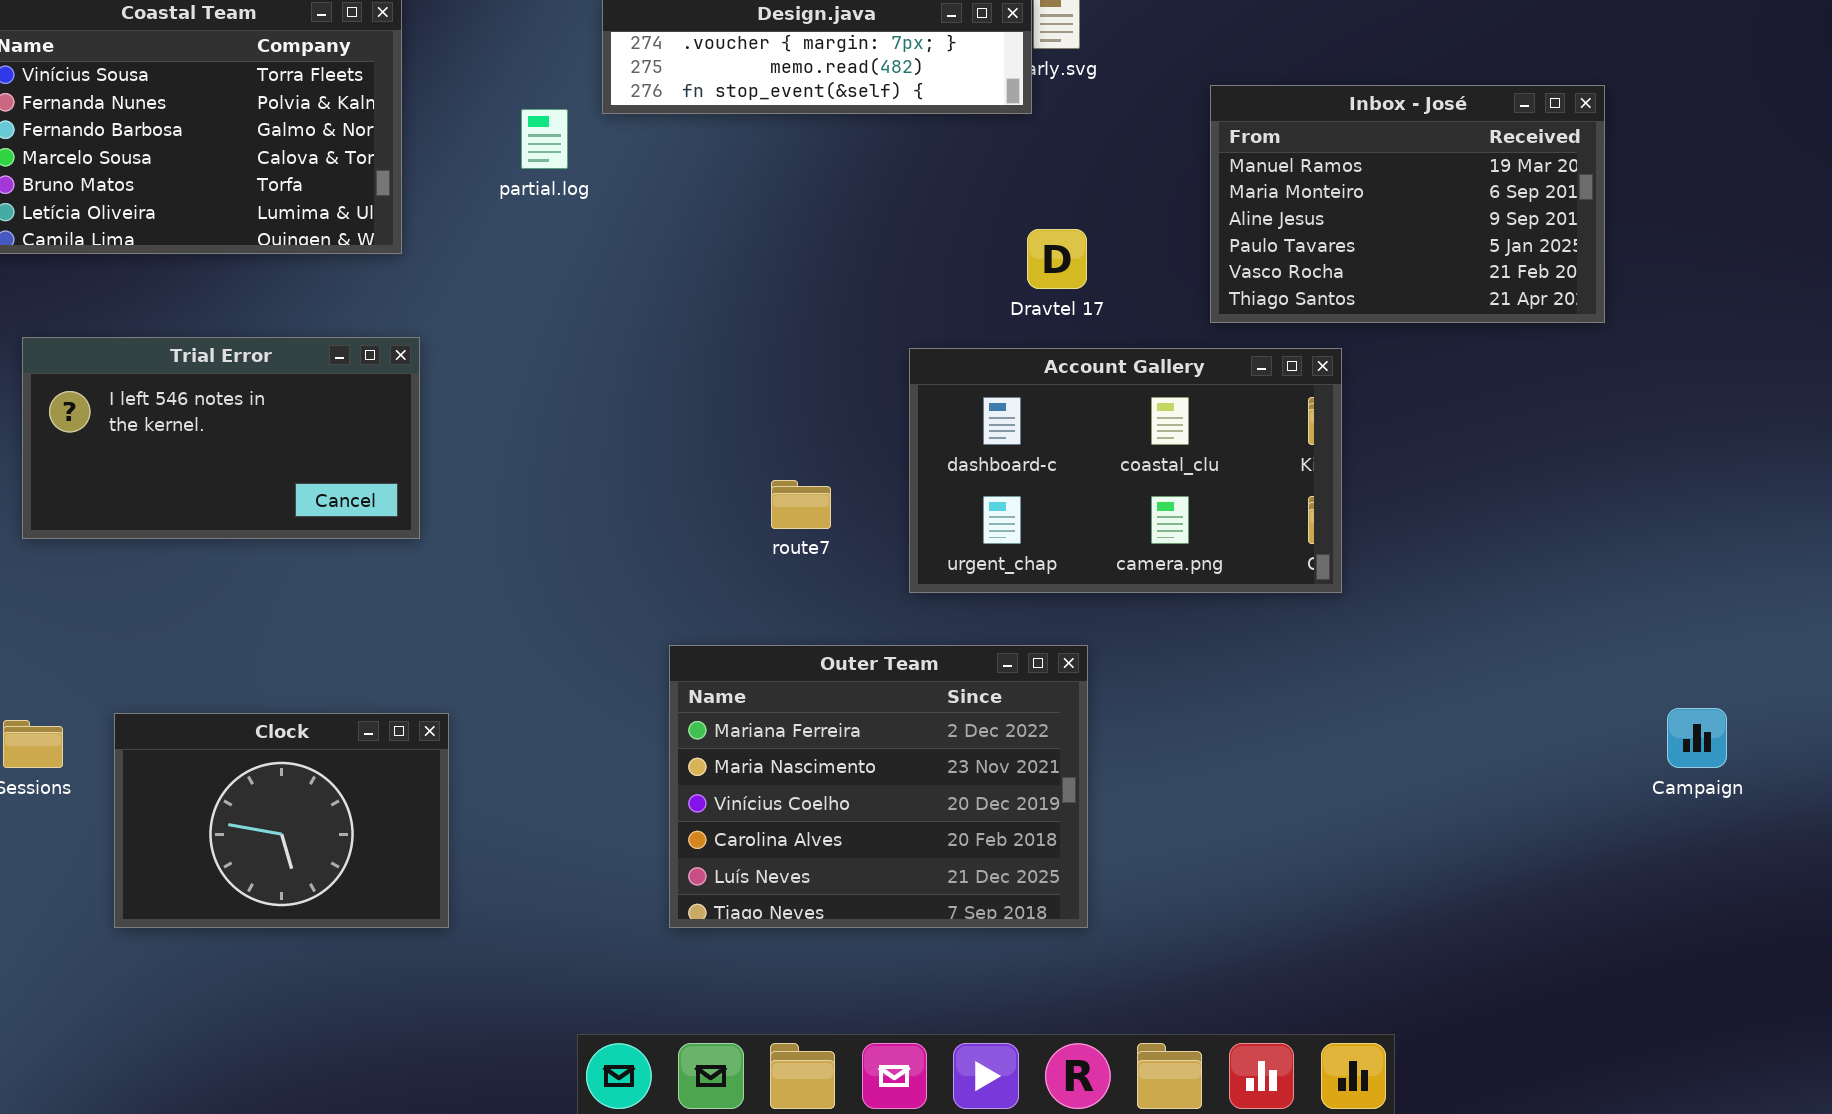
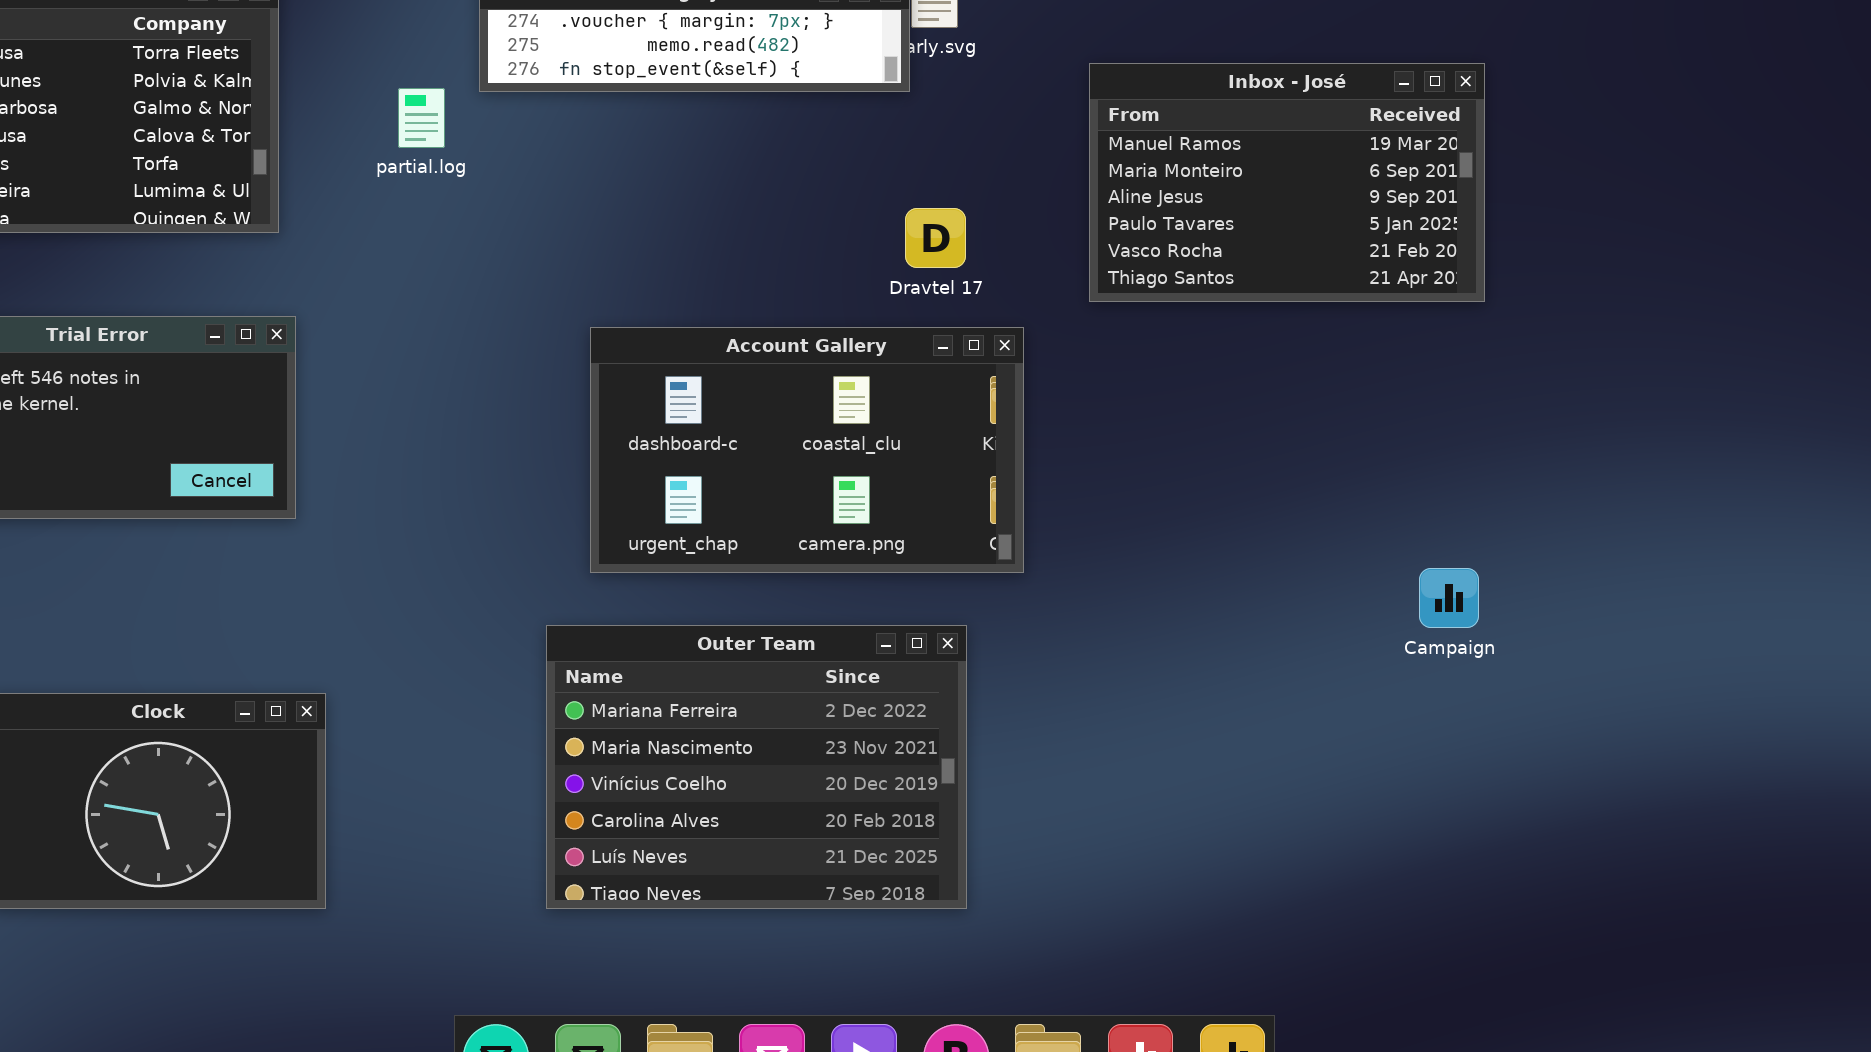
Account Gallery: [909,348,1342,593] -> [590,327,1024,573], moved
Campaign: [1667,708,1727,768] -> [1419,568,1479,628], moved

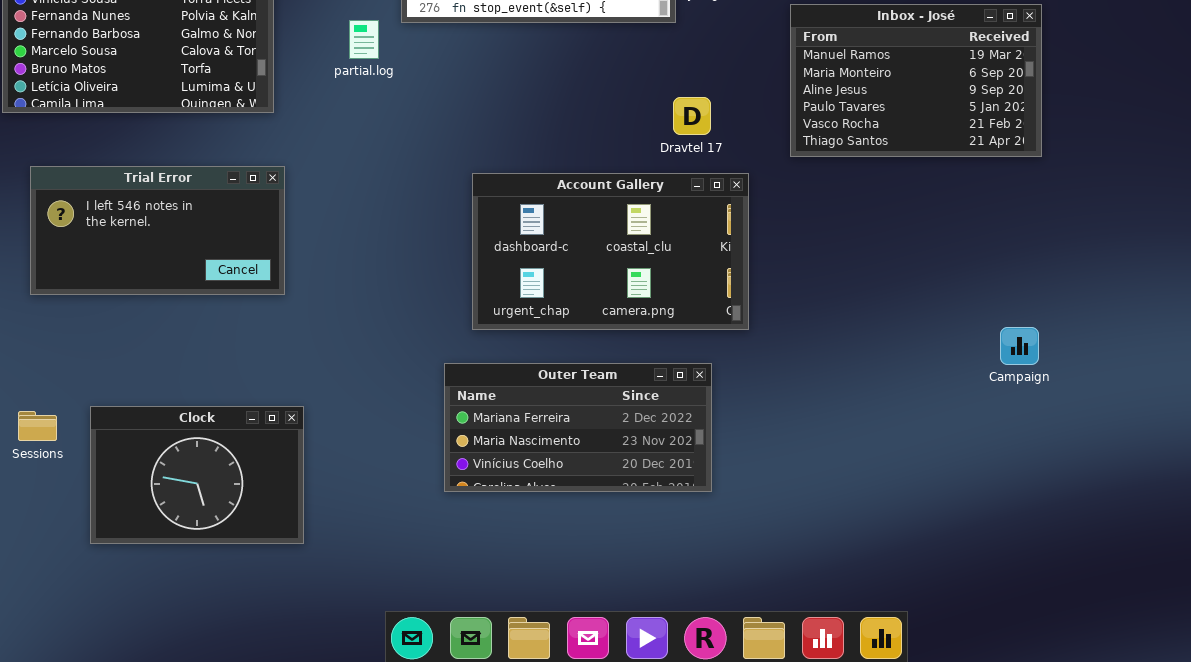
Outer Team: [546,625,967,909] -> [444,363,712,492], resized

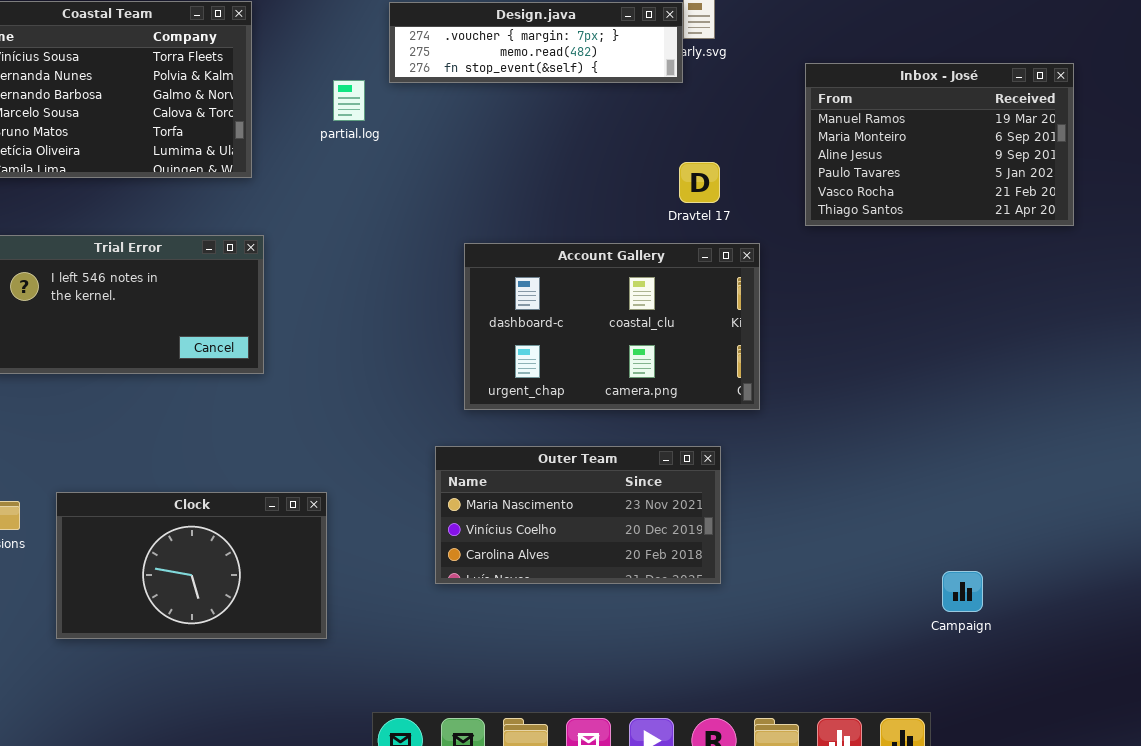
Campaign: [1000,327,1039,365] -> [942,571,983,612], moved
Outer Team: [444,363,712,492] -> [435,446,721,584], scrolled down 1 row
Clock: [90,406,304,544] -> [56,492,327,639], resized

